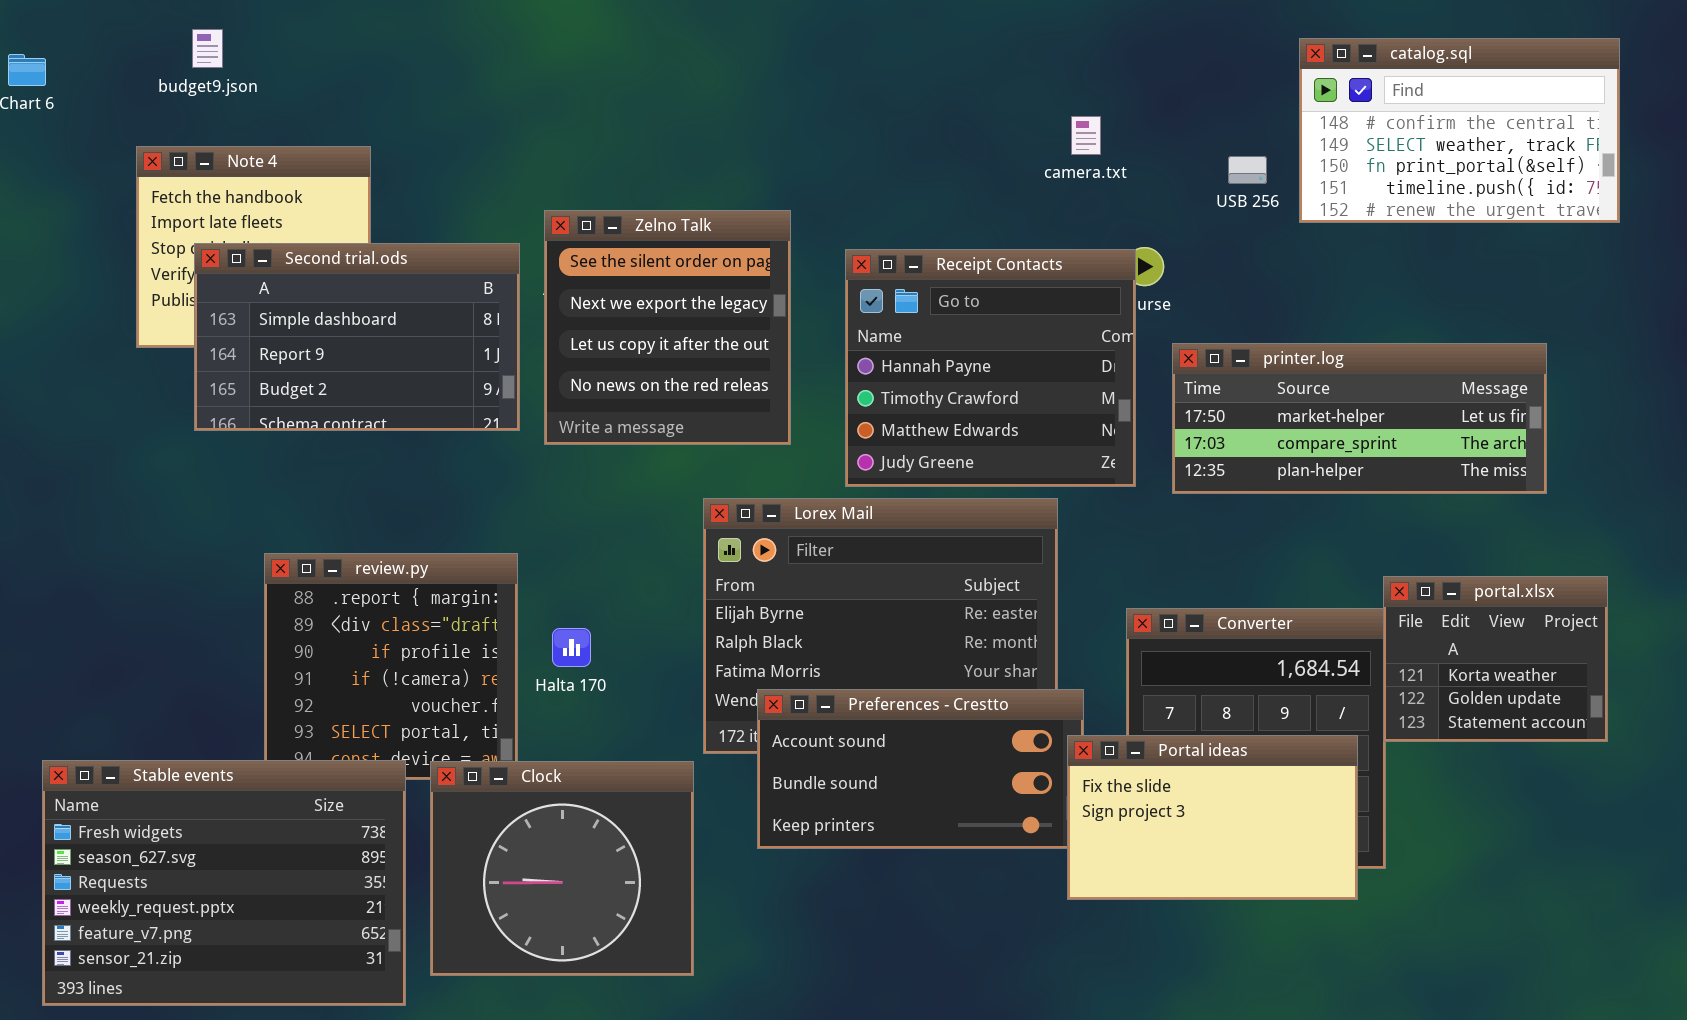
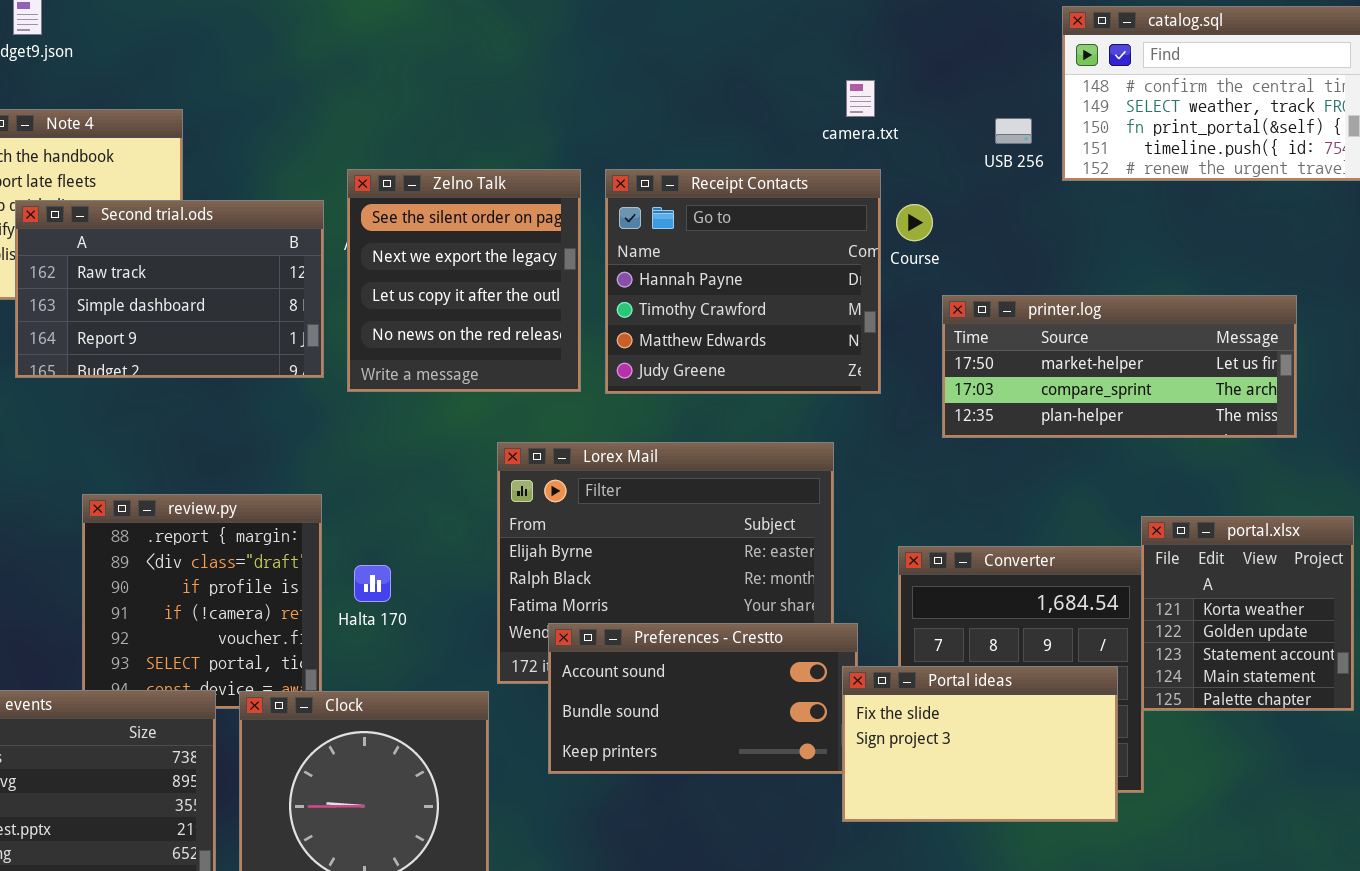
Second trial.ods: [194,243,520,431] -> [15,200,324,378], scrolled up 1 row
Receipt Contacts: [845,249,1136,487] -> [605,169,881,394], moved
portal.xlsx: [1383,576,1608,742] -> [1141,516,1354,711], resized

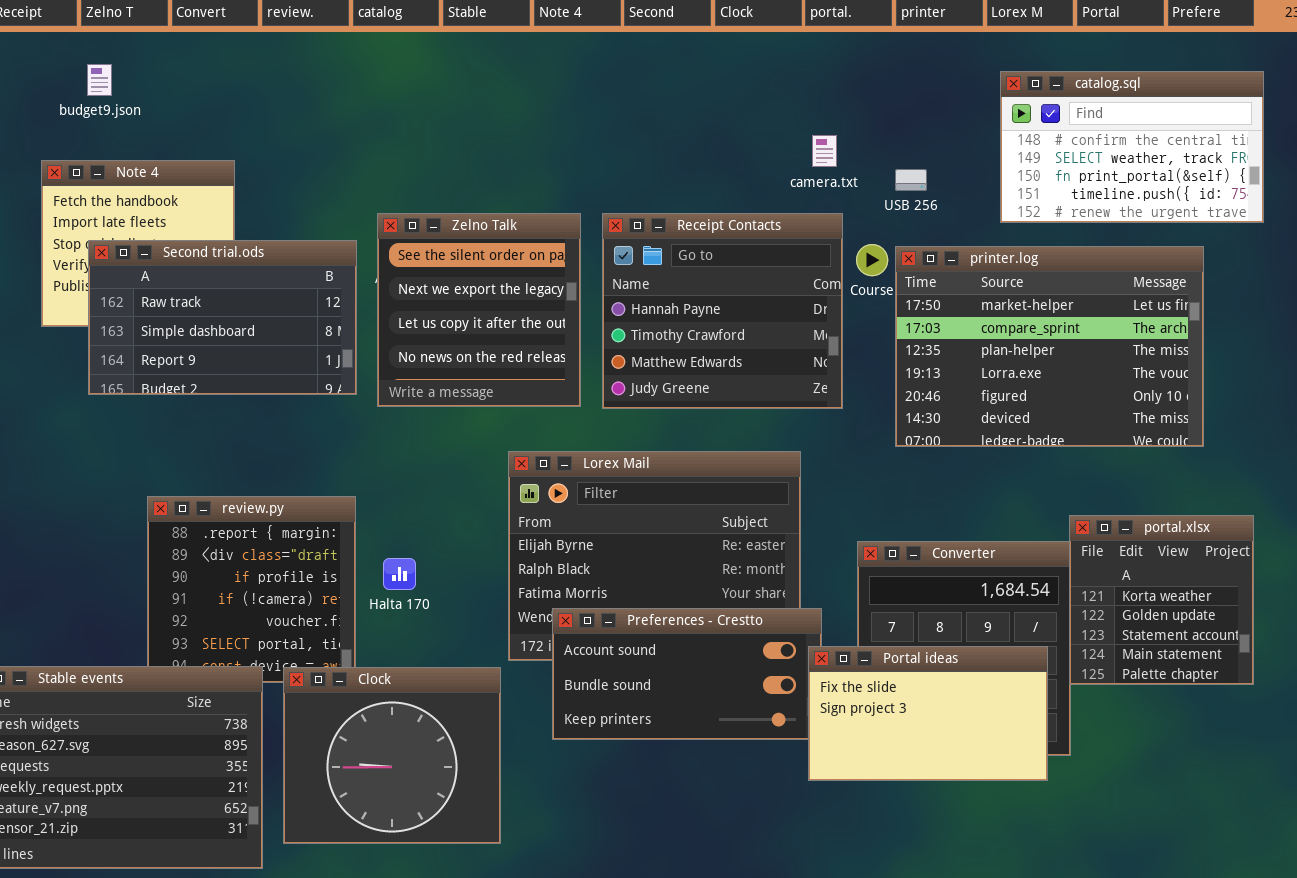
USB 256: [995,118,1032,144] -> [895,169,927,191], moved
printer.log: [942,295,1297,438] -> [895,246,1204,447], resized

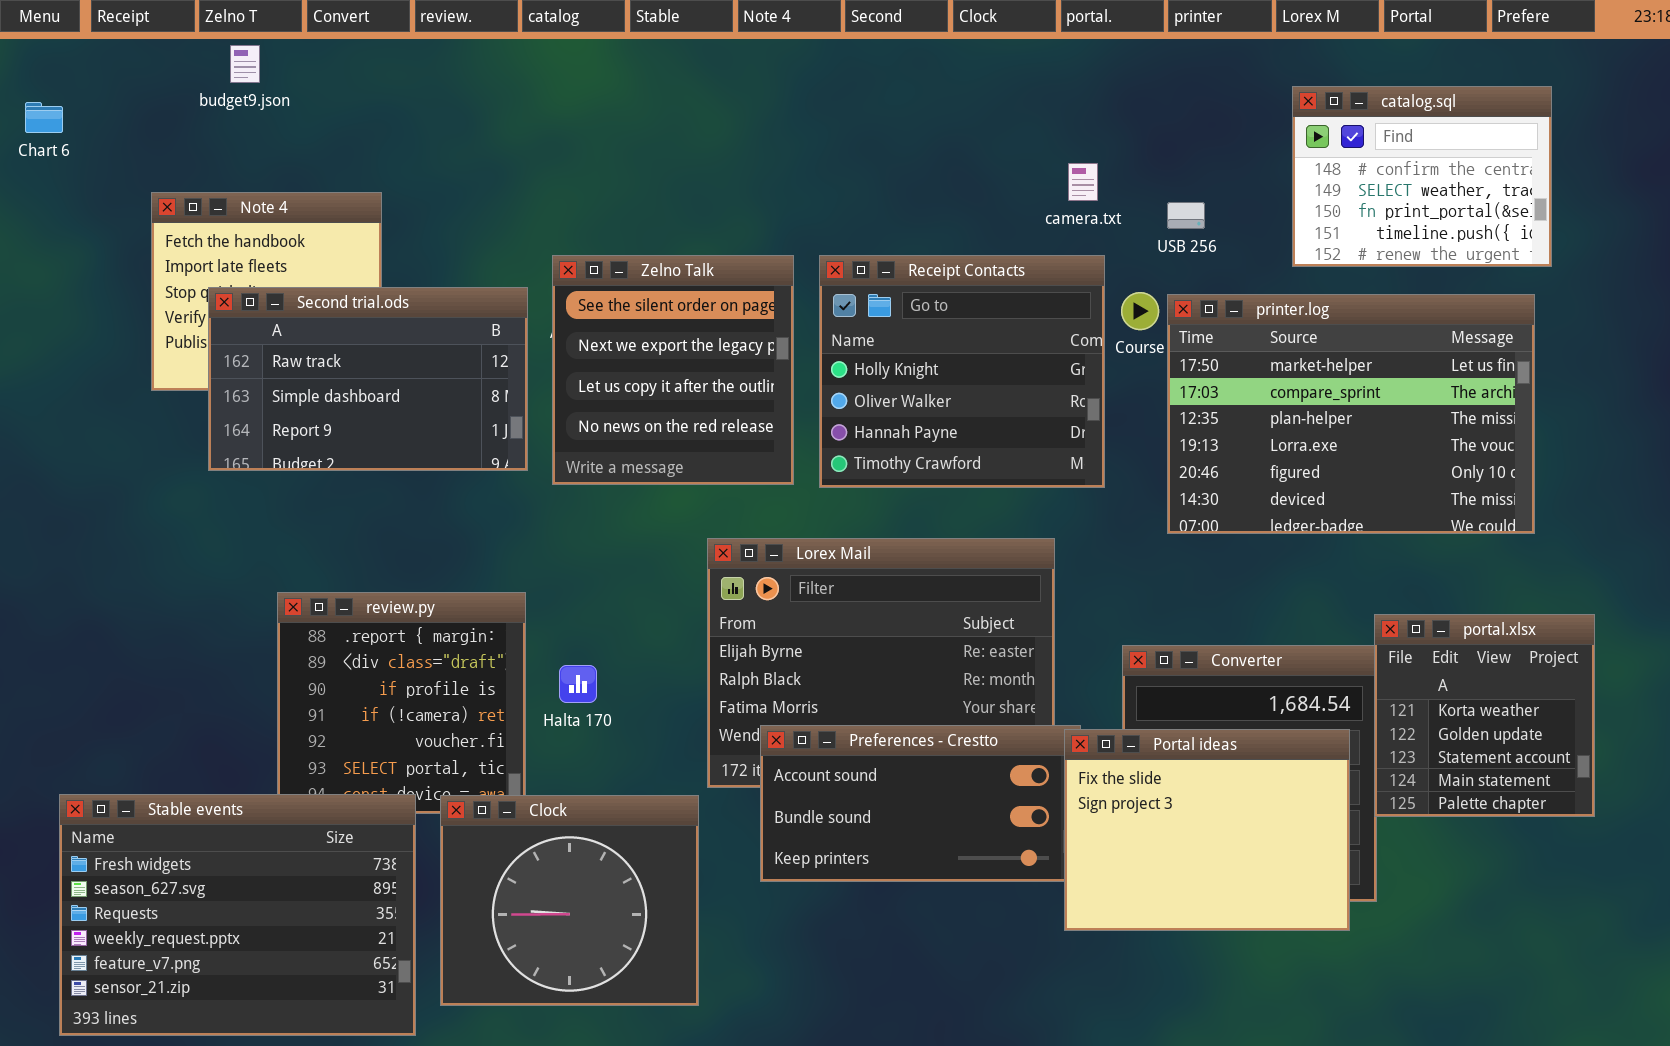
budget9.json: [87,64,112,96] -> [230,45,260,83], moved
catalog.sql: [1000,71,1264,223] -> [1292,86,1552,267], resized
Receipt Contacts: [602,213,843,409] -> [819,255,1105,488], scrolled up 2 rows
Portal ideas: [808,646,1048,781] -> [1064,729,1350,931], resized

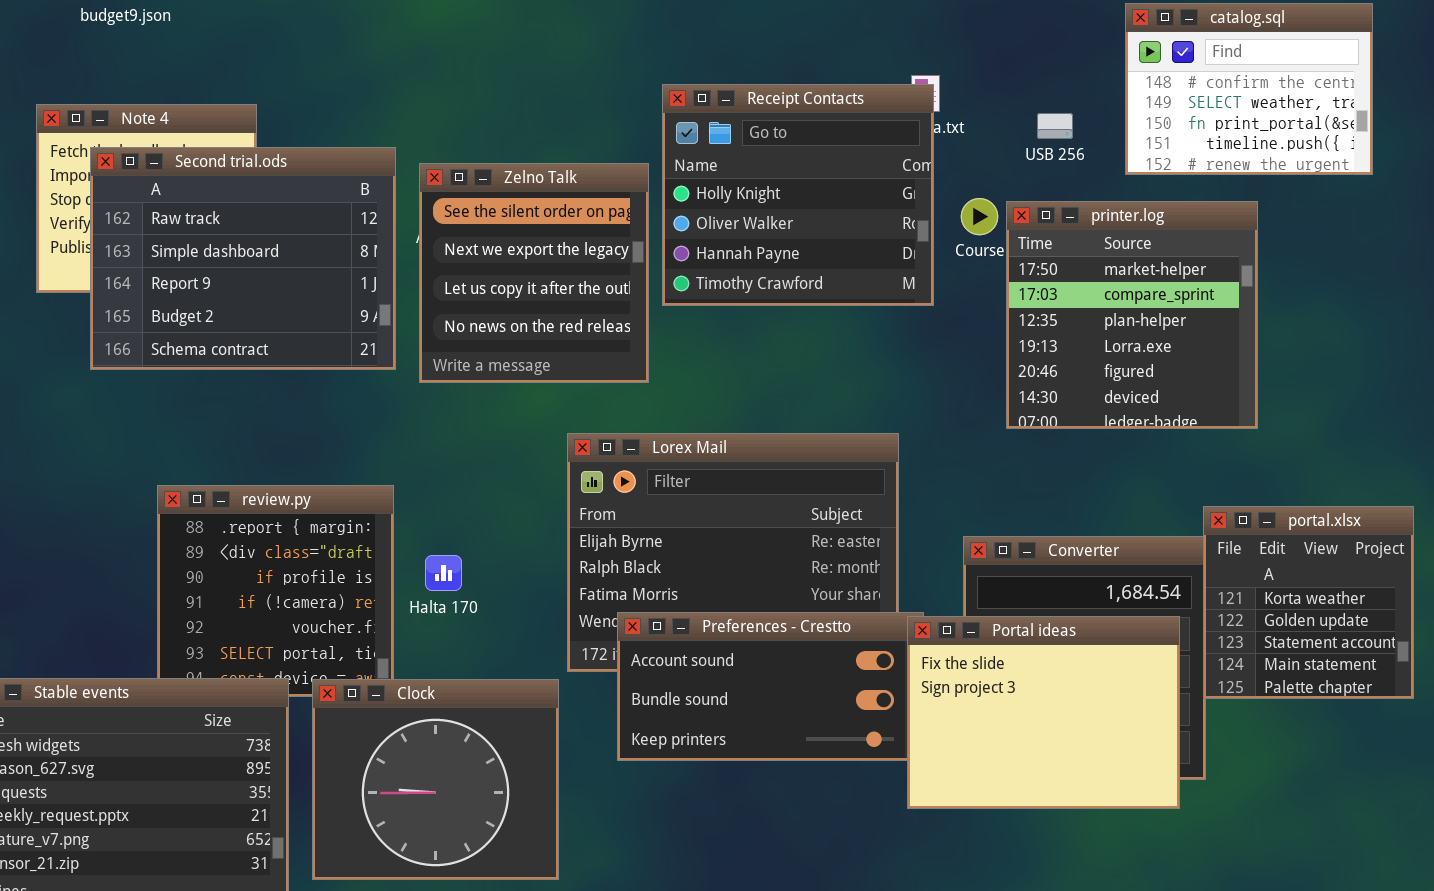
USB 256: [1167,202,1205,229] -> [1037,113,1073,139], moved
Receipt Contacts: [819,255,1105,488] -> [662,84,934,306], moved
Second trial.ods: [208,287,528,471] -> [90,147,396,370], resized
printer.log: [1167,294,1535,534] -> [1006,201,1258,429], resized

